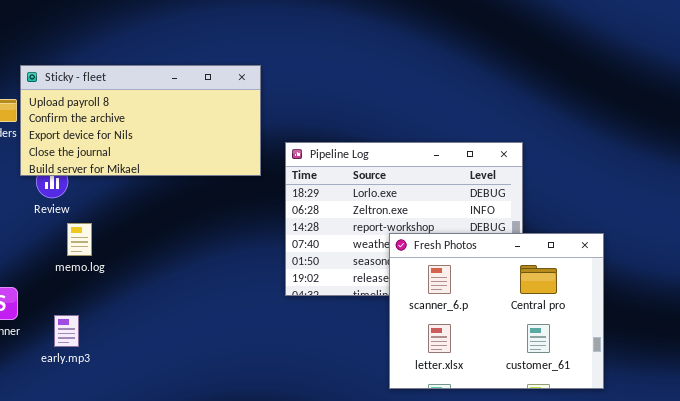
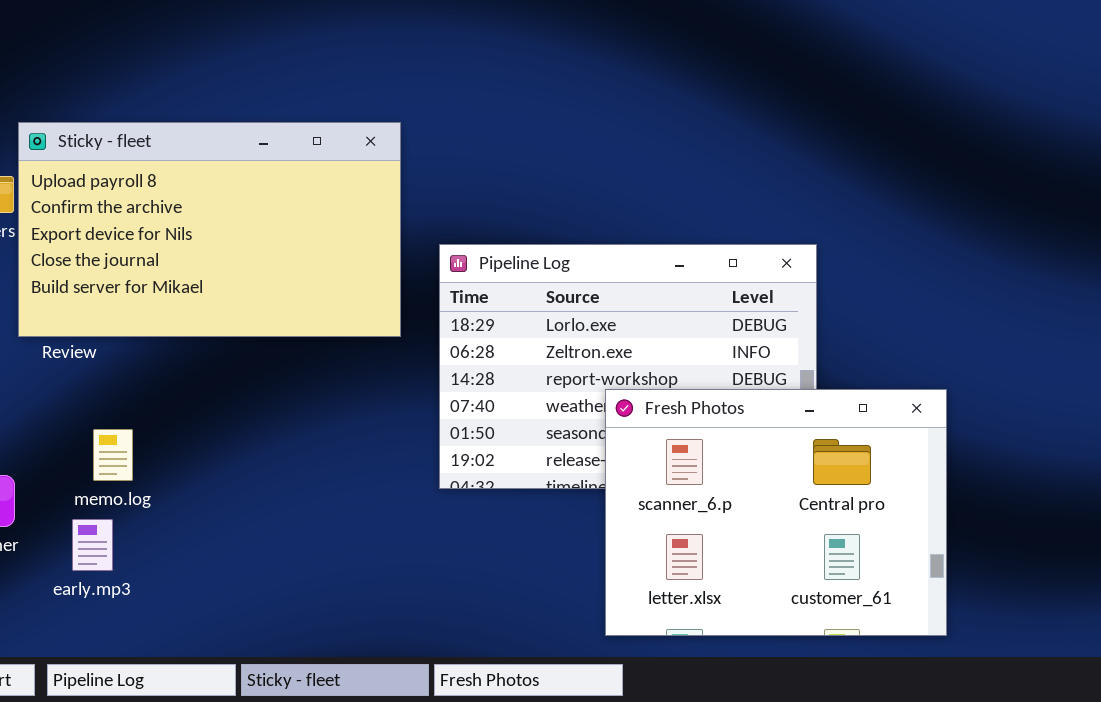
Sticky - fleet: [20,65,261,176] -> [18,122,401,337], resized
memo.log: [67,223,92,256] -> [93,429,133,481], moved

